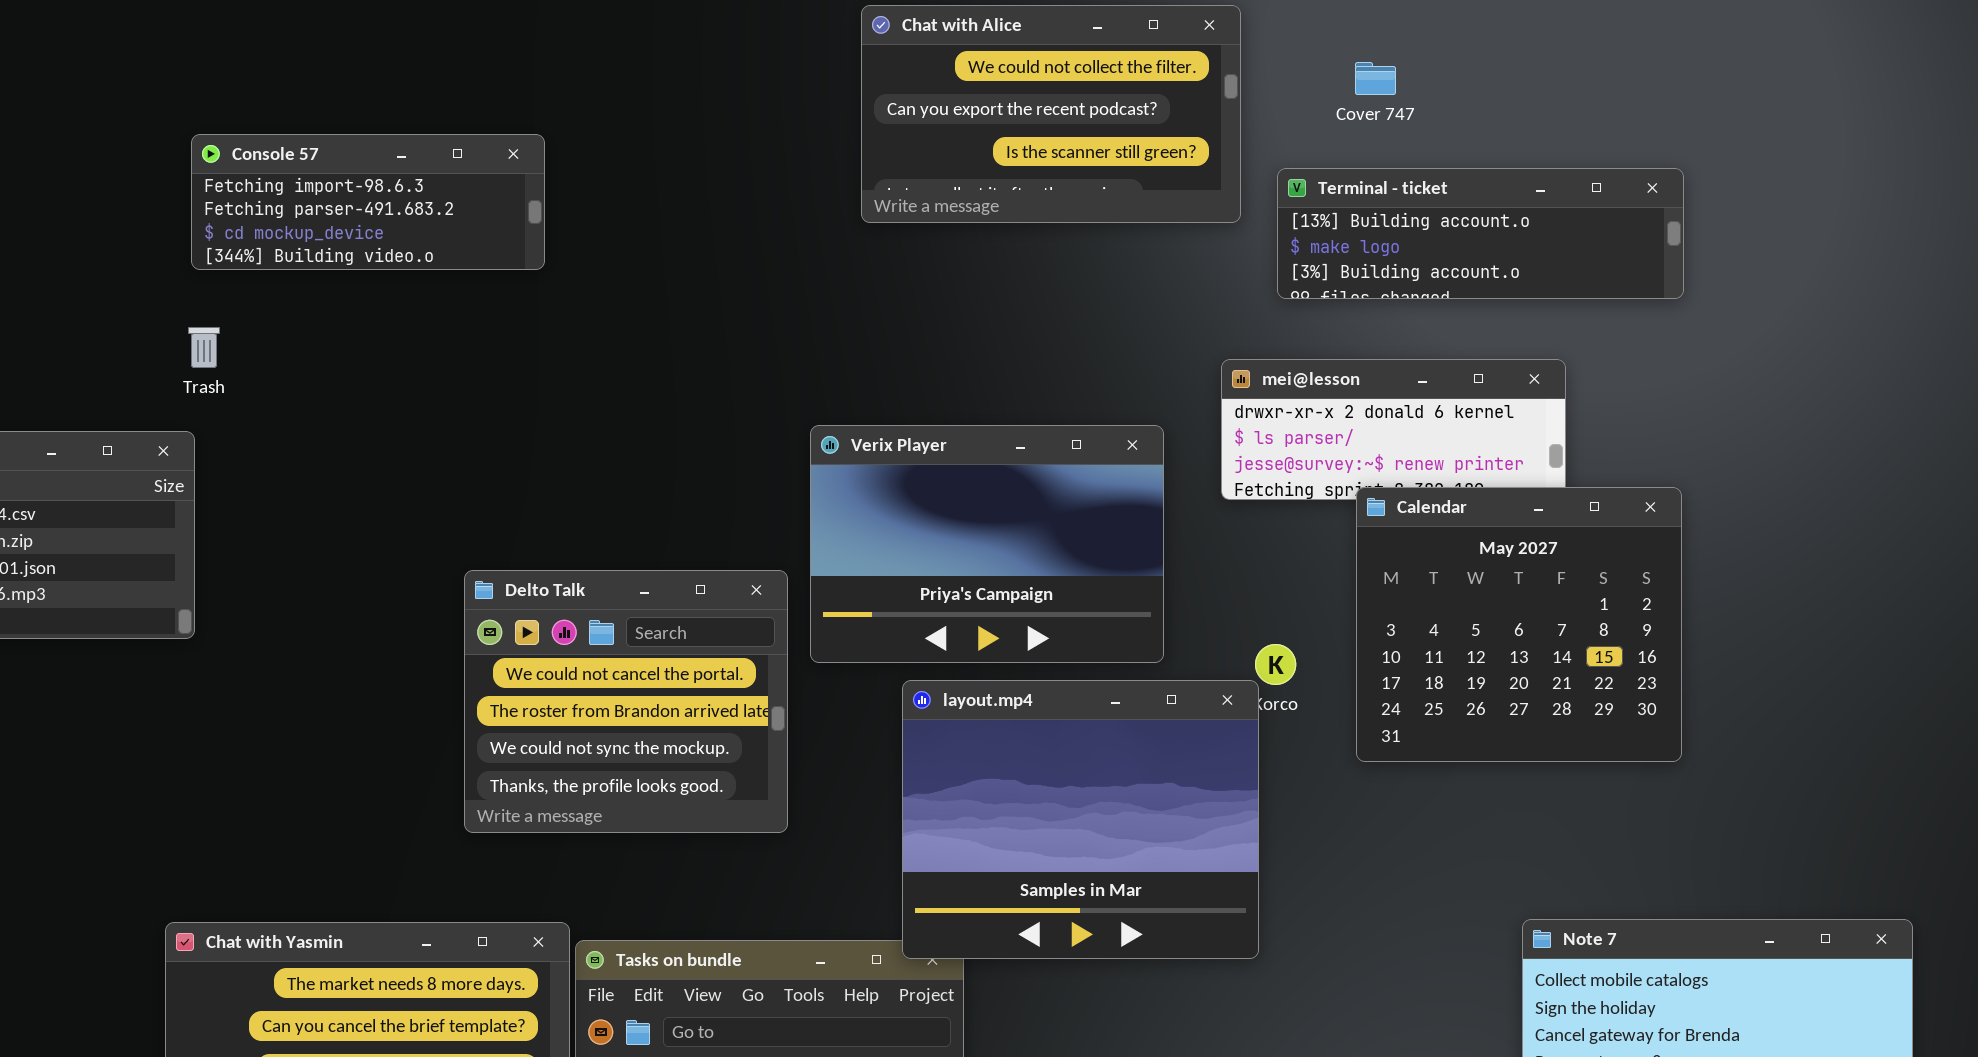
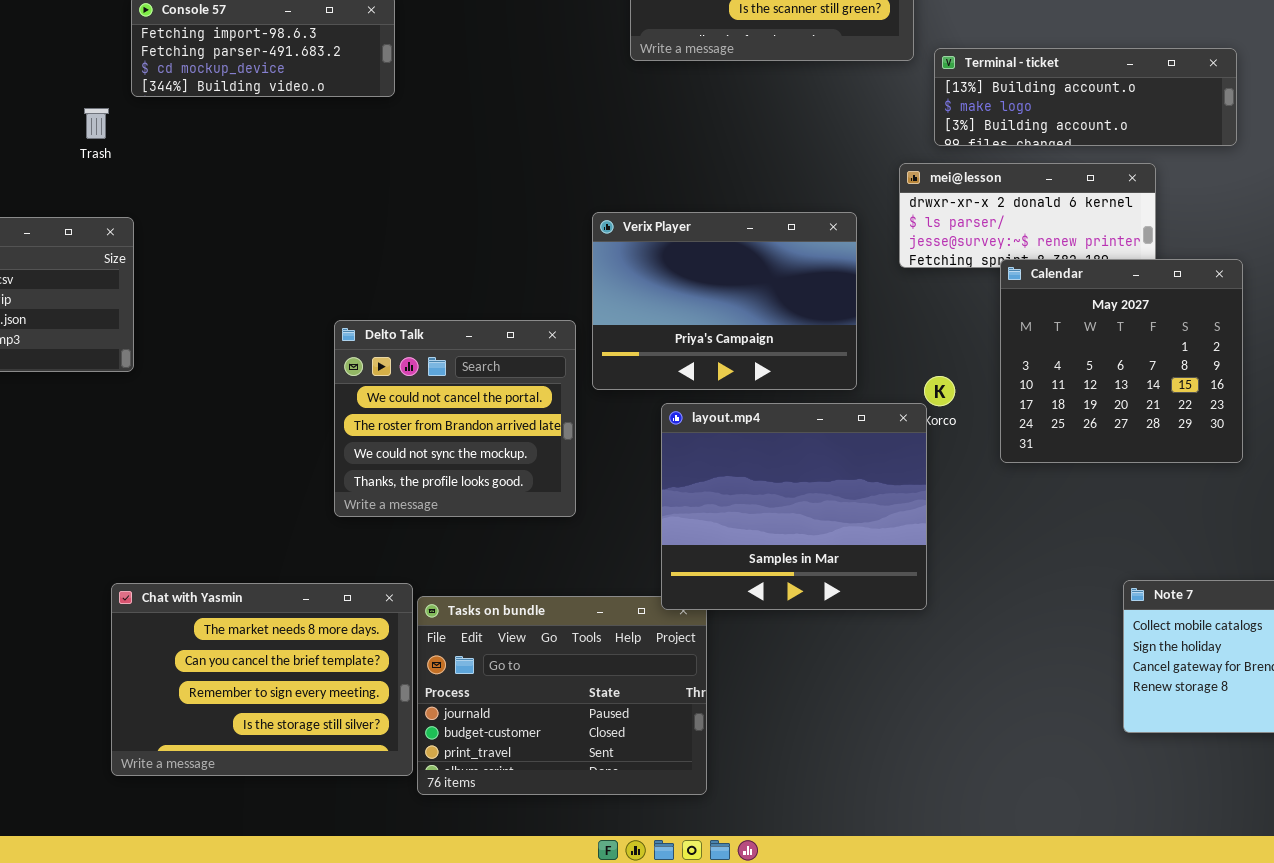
Terminal - ticket: [1277,168,1684,299] -> [934,48,1237,146], moved
Trash: [188,327,220,368] -> [84,108,109,139], moved

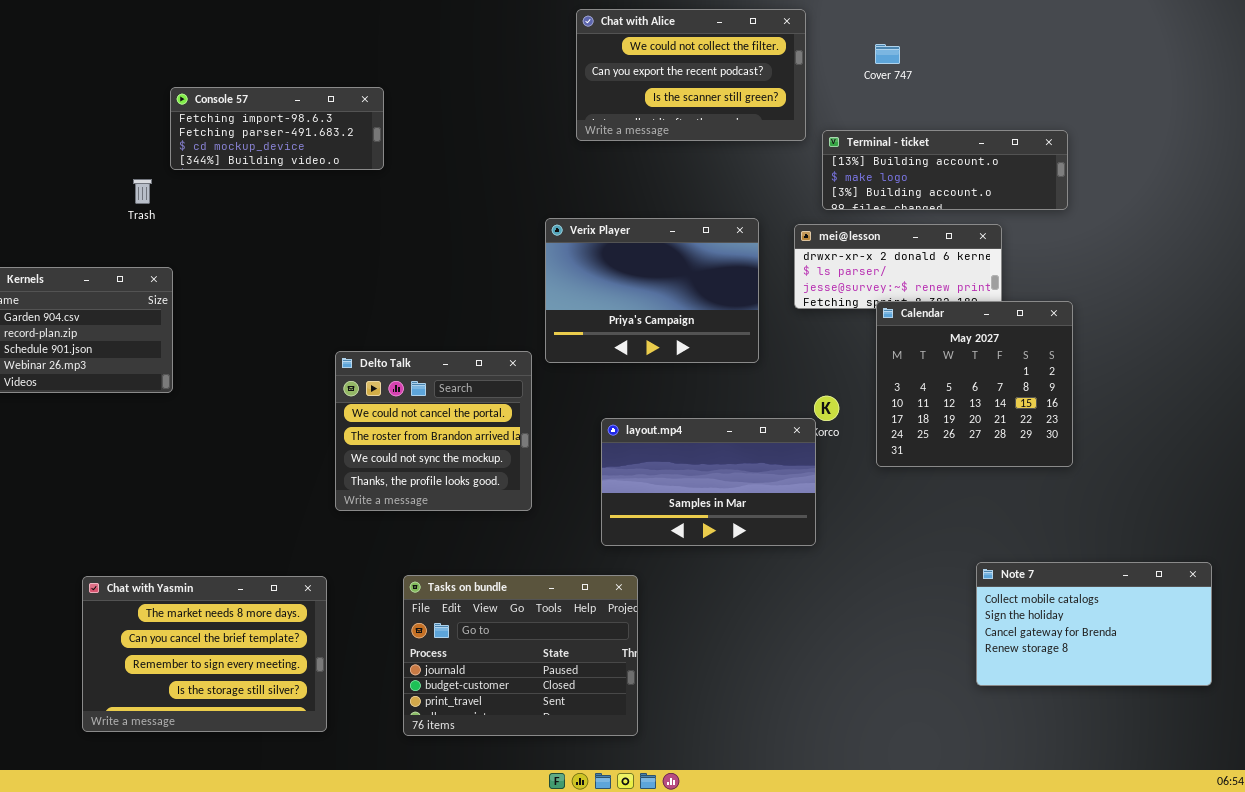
Verix Player: [592,212,857,390] -> [545,218,759,363], moved
layout.mp4: [661,403,927,610] -> [601,418,816,546], resized
Chat with Yasmin: [111,583,413,776] -> [82,576,327,732], moved

